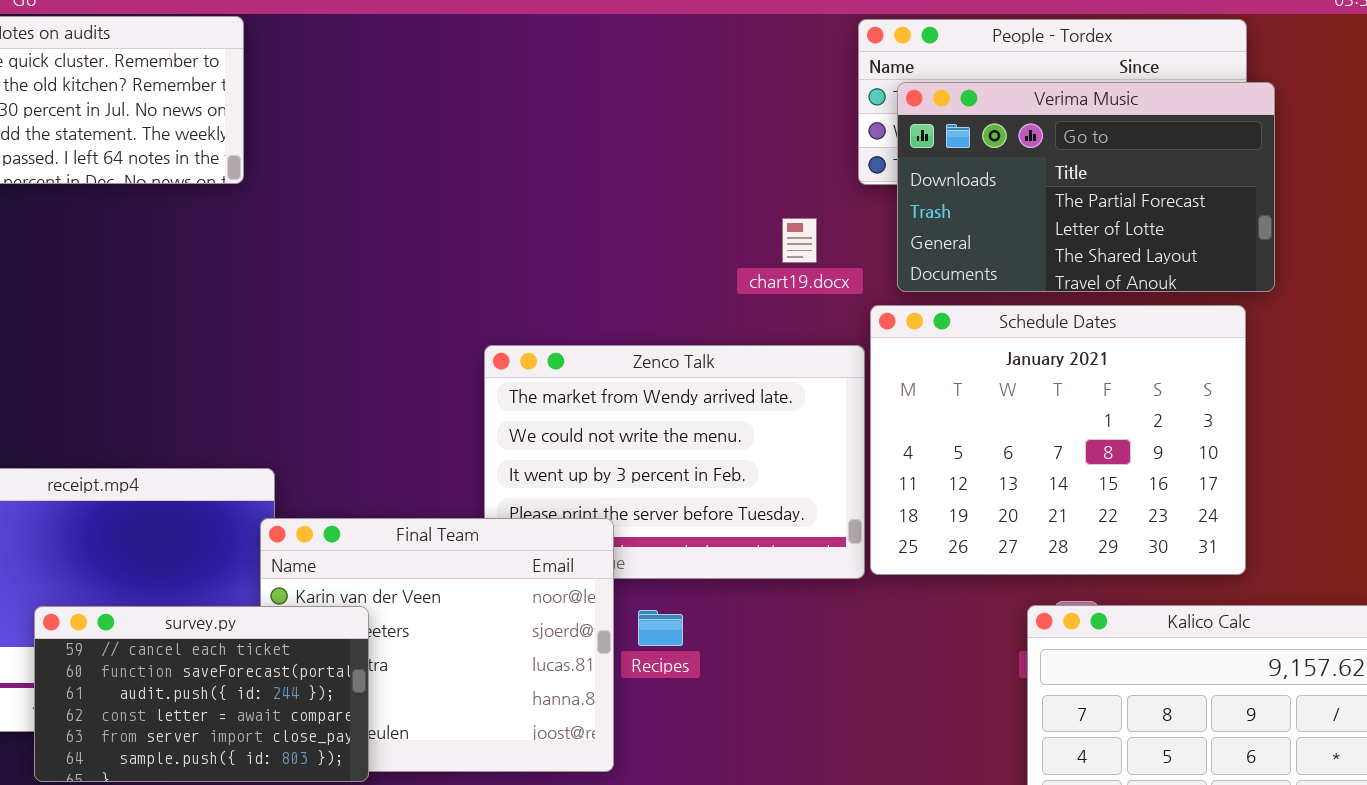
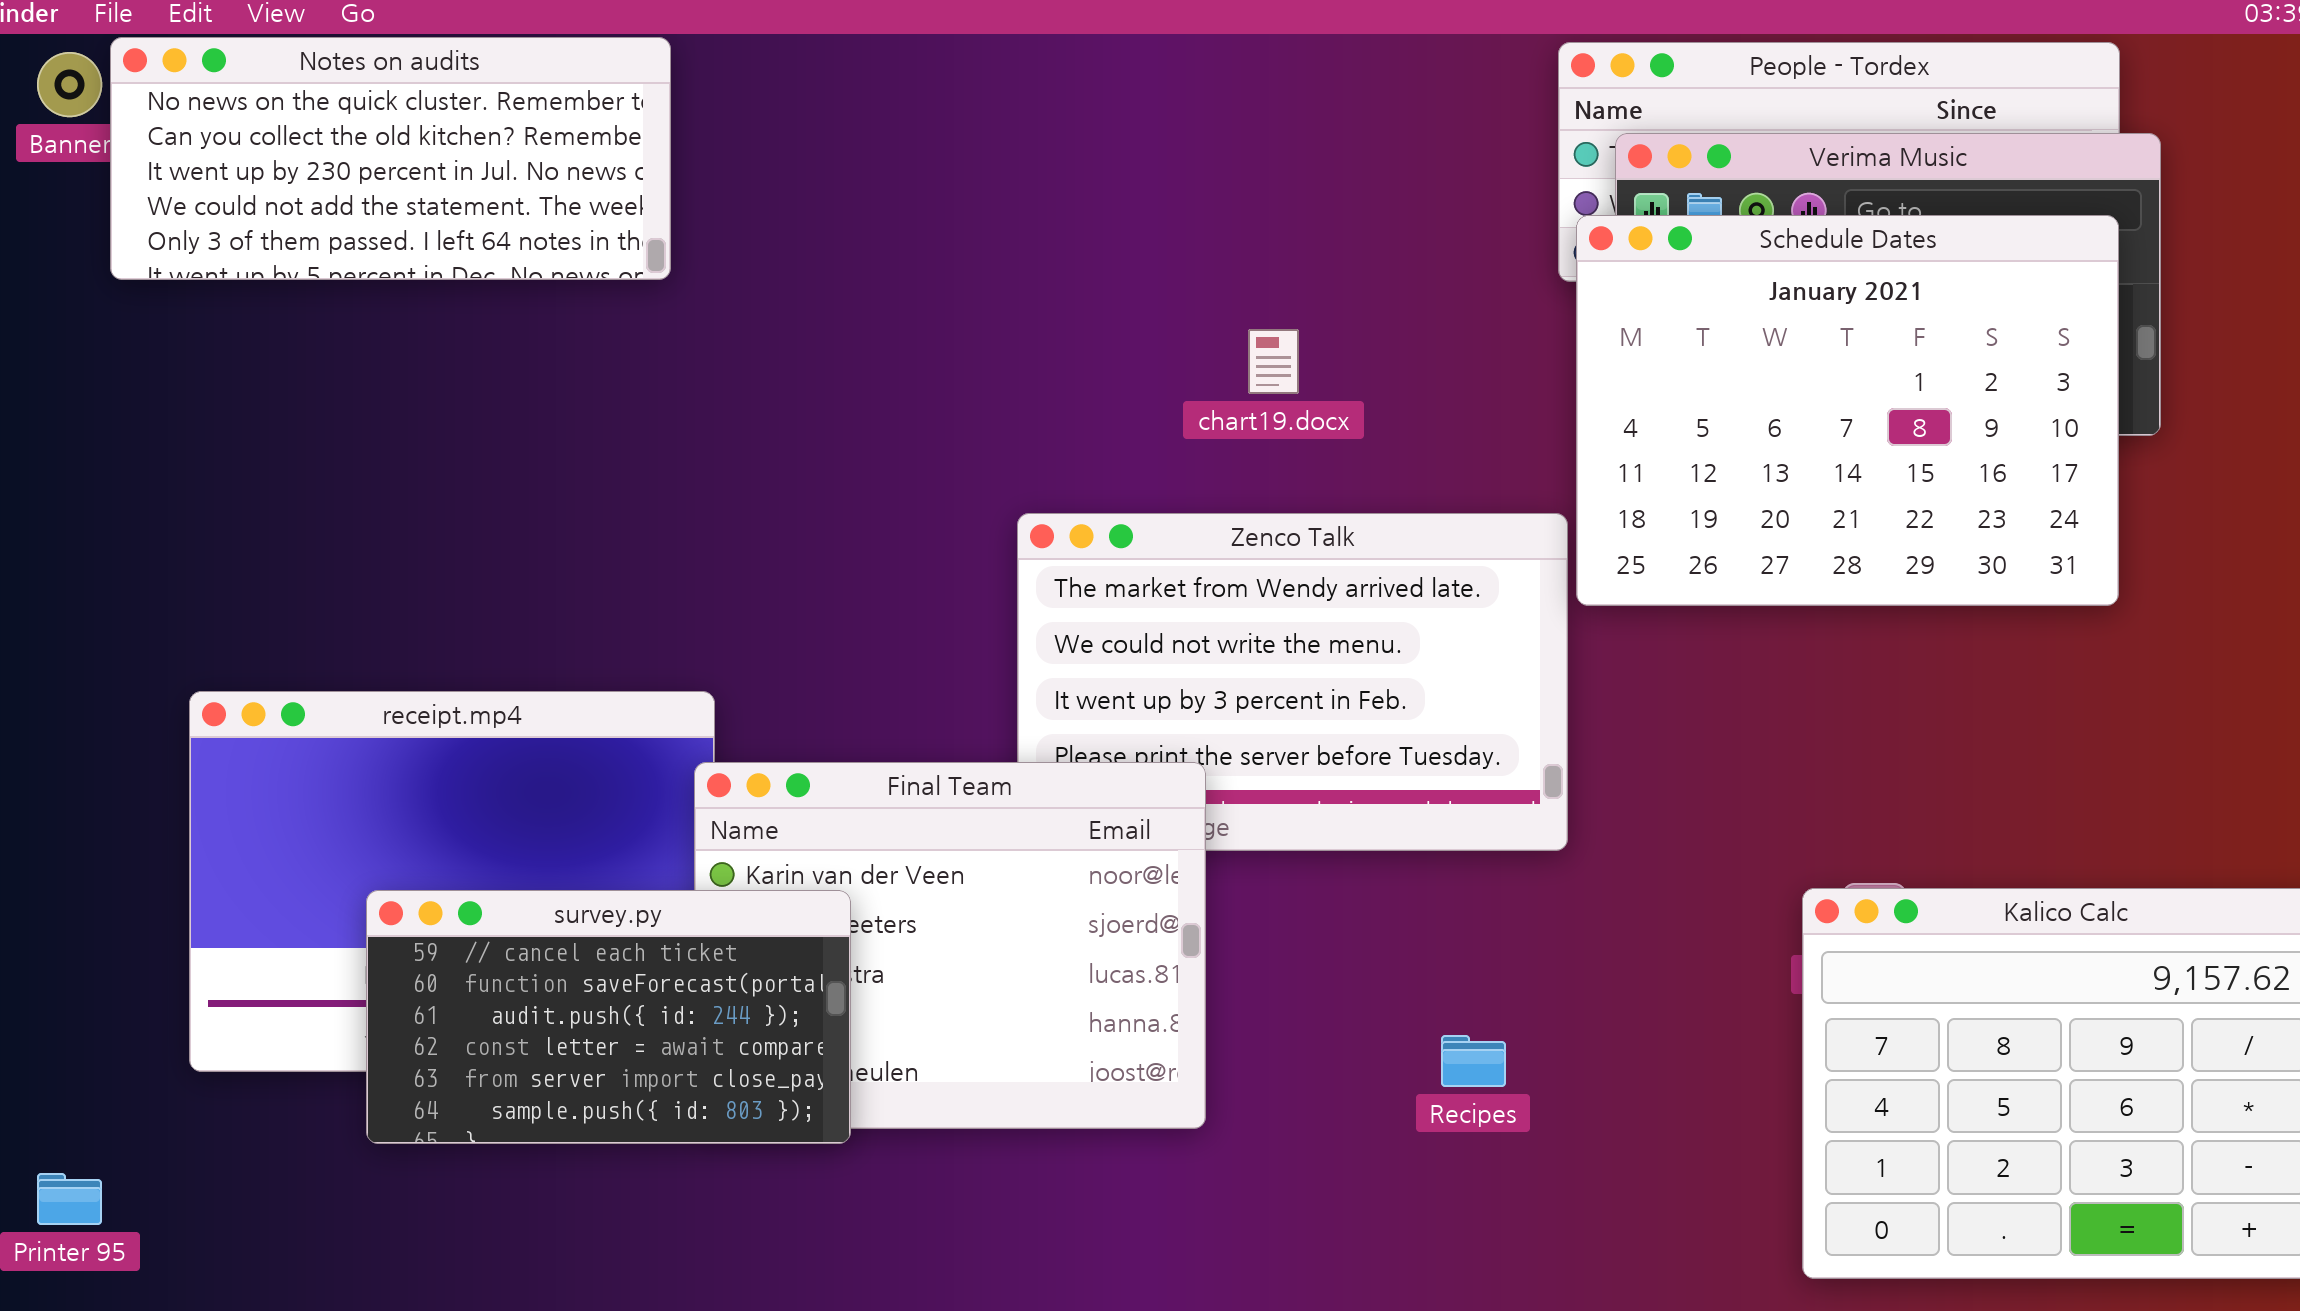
chart19.docx: [782,218,817,263] -> [1248,329,1299,394], moved
Schedule Dates: [870,305,1246,575] -> [1576,215,2119,606], moved
Recipes: [638,610,683,646] -> [1441,1035,1506,1087], moved

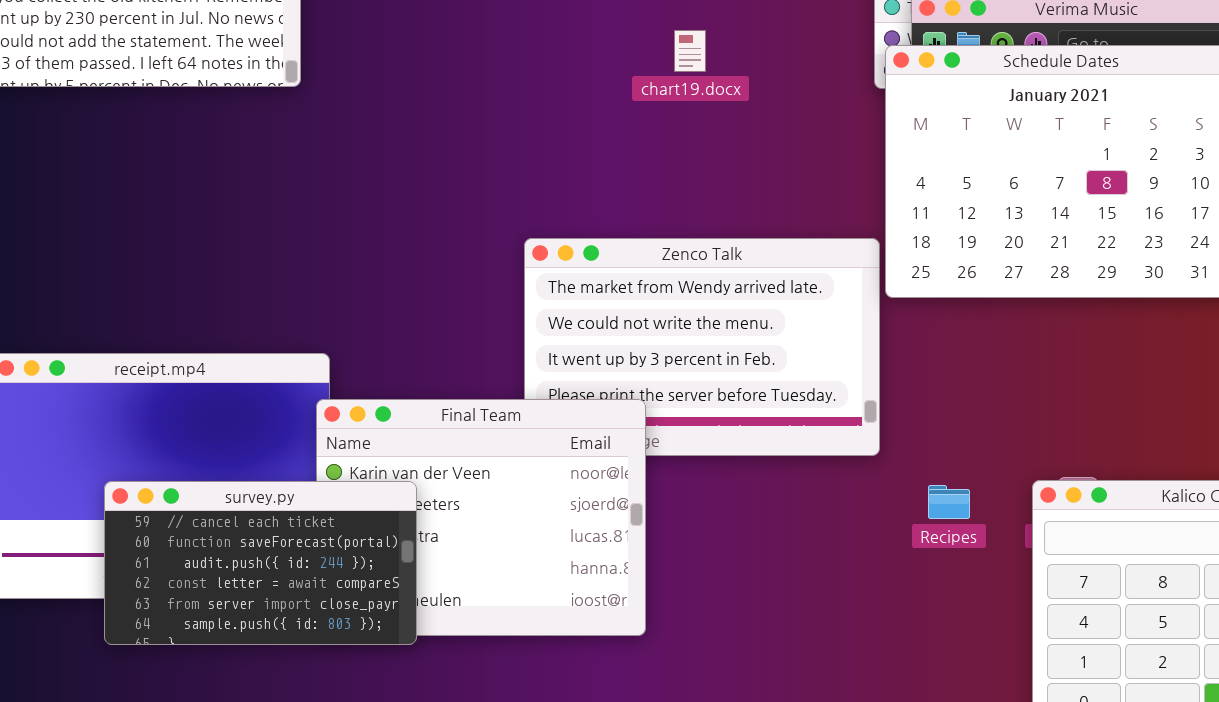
chart19.docx: [1248,329,1299,394] -> [674,30,706,72], moved
Recipes: [1441,1035,1506,1087] -> [928,485,970,519], moved

